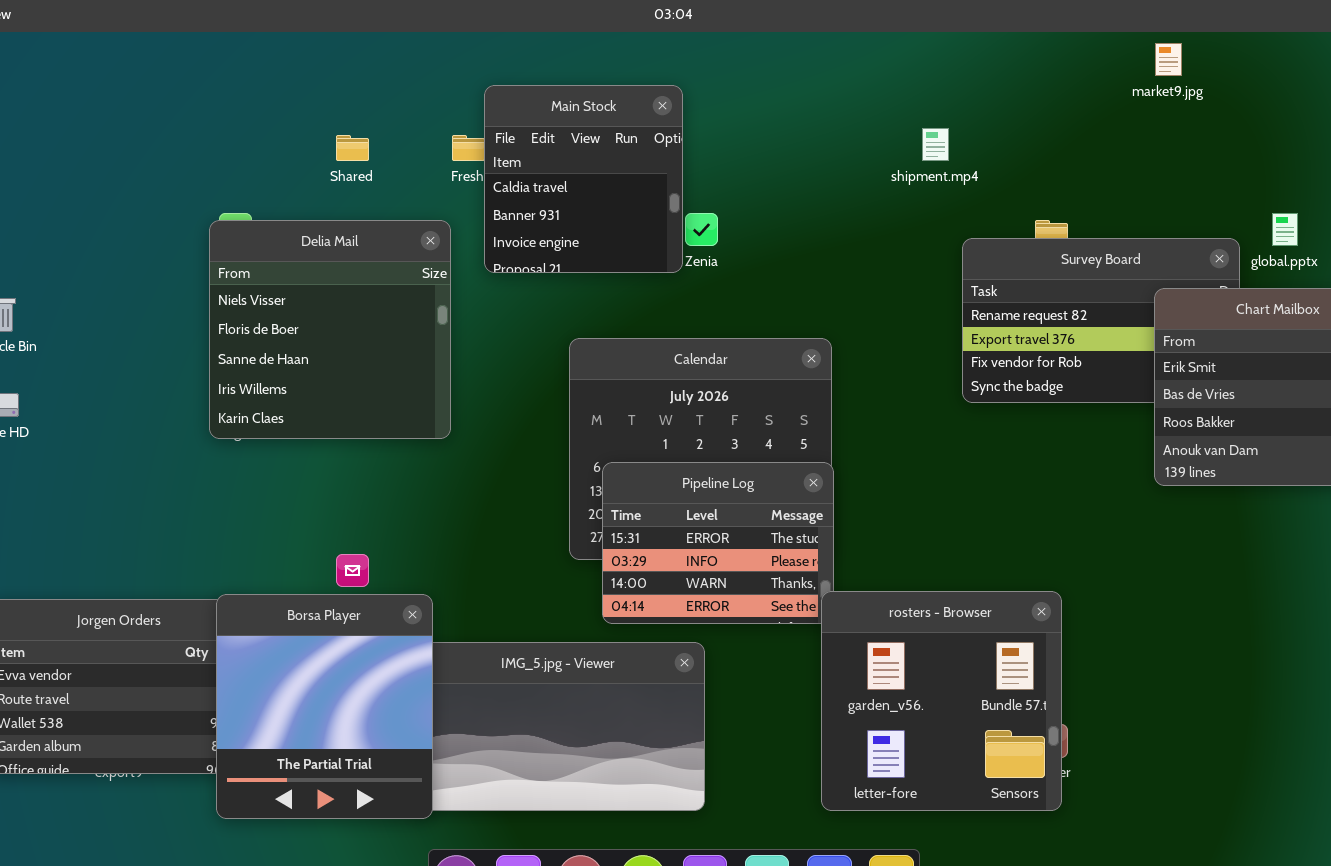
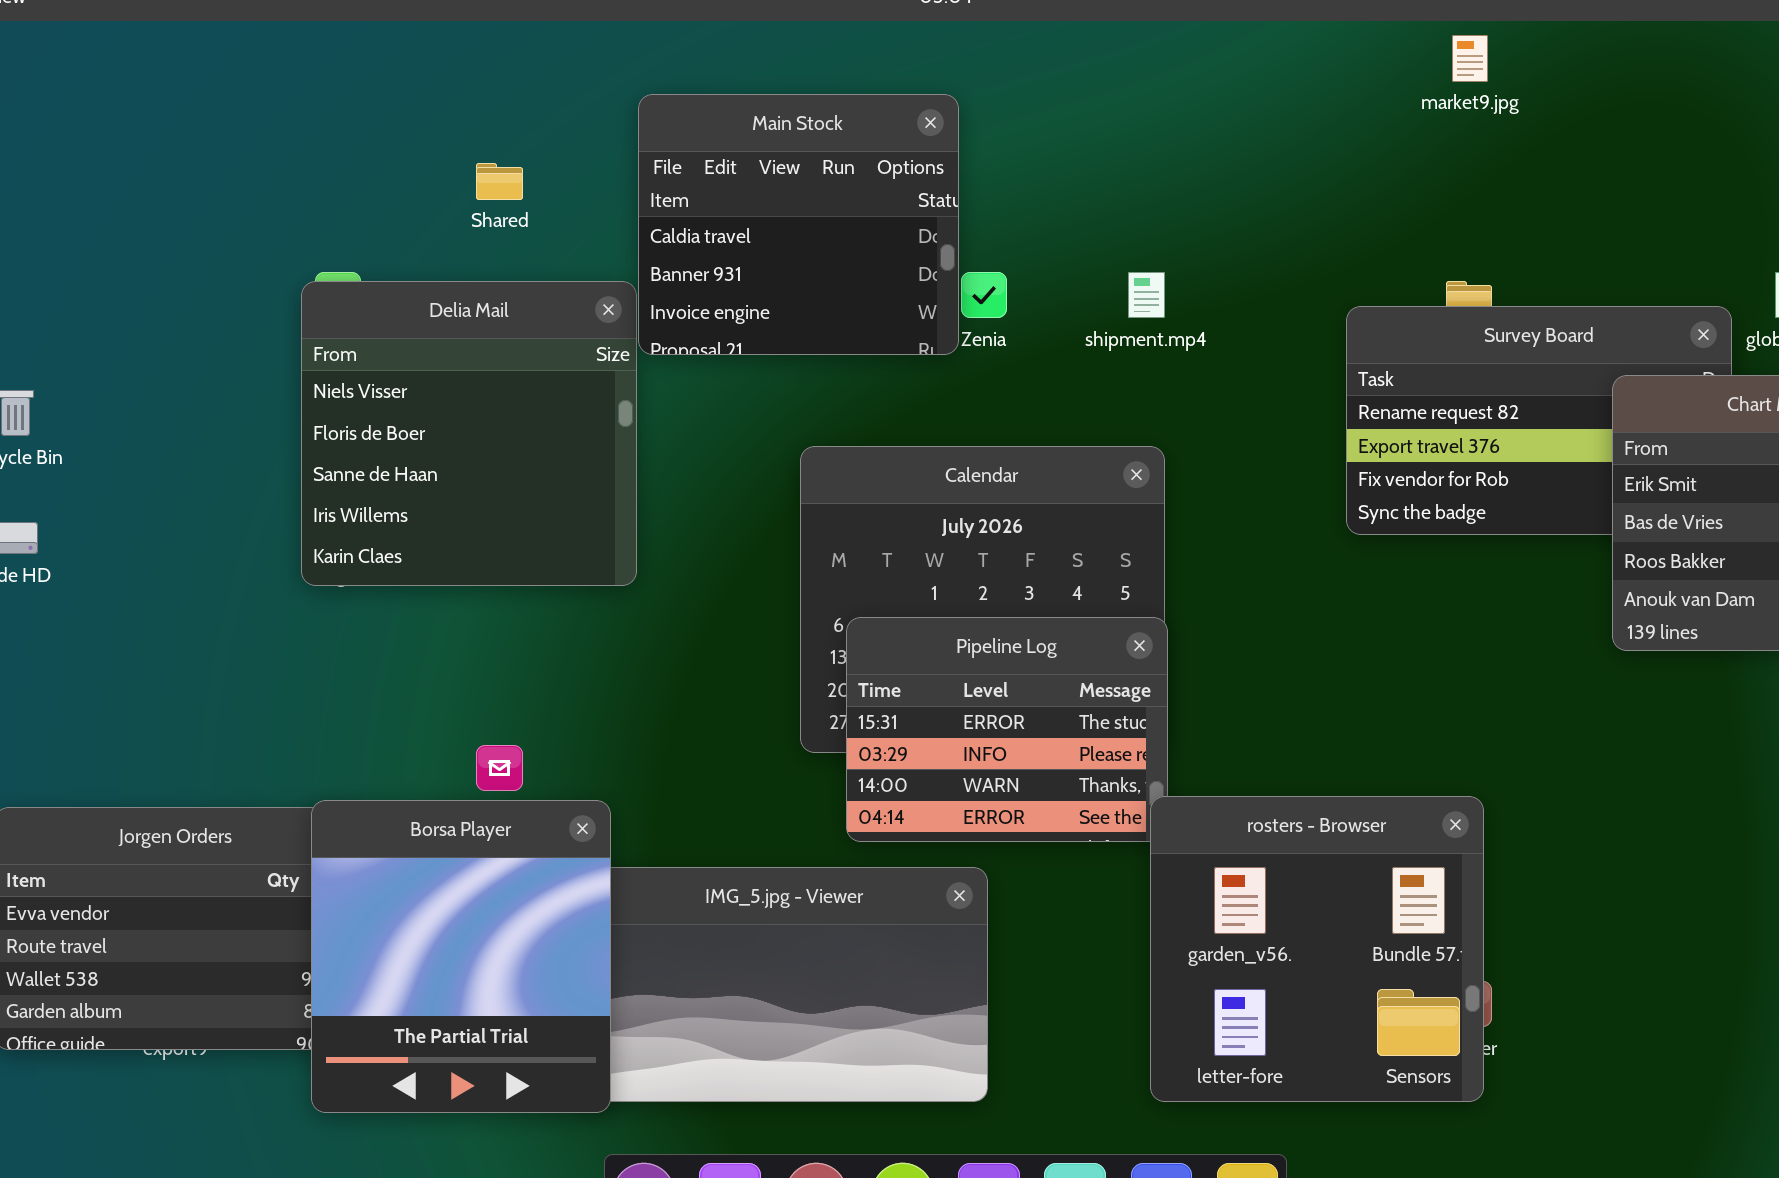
market9.jpg: [1155,43,1182,76] -> [1452,35,1488,82], moved
Main Stock: [484,85,683,273] -> [638,94,959,355], resized
shipment.mp4: [922,128,949,161] -> [1128,272,1165,318], moved

